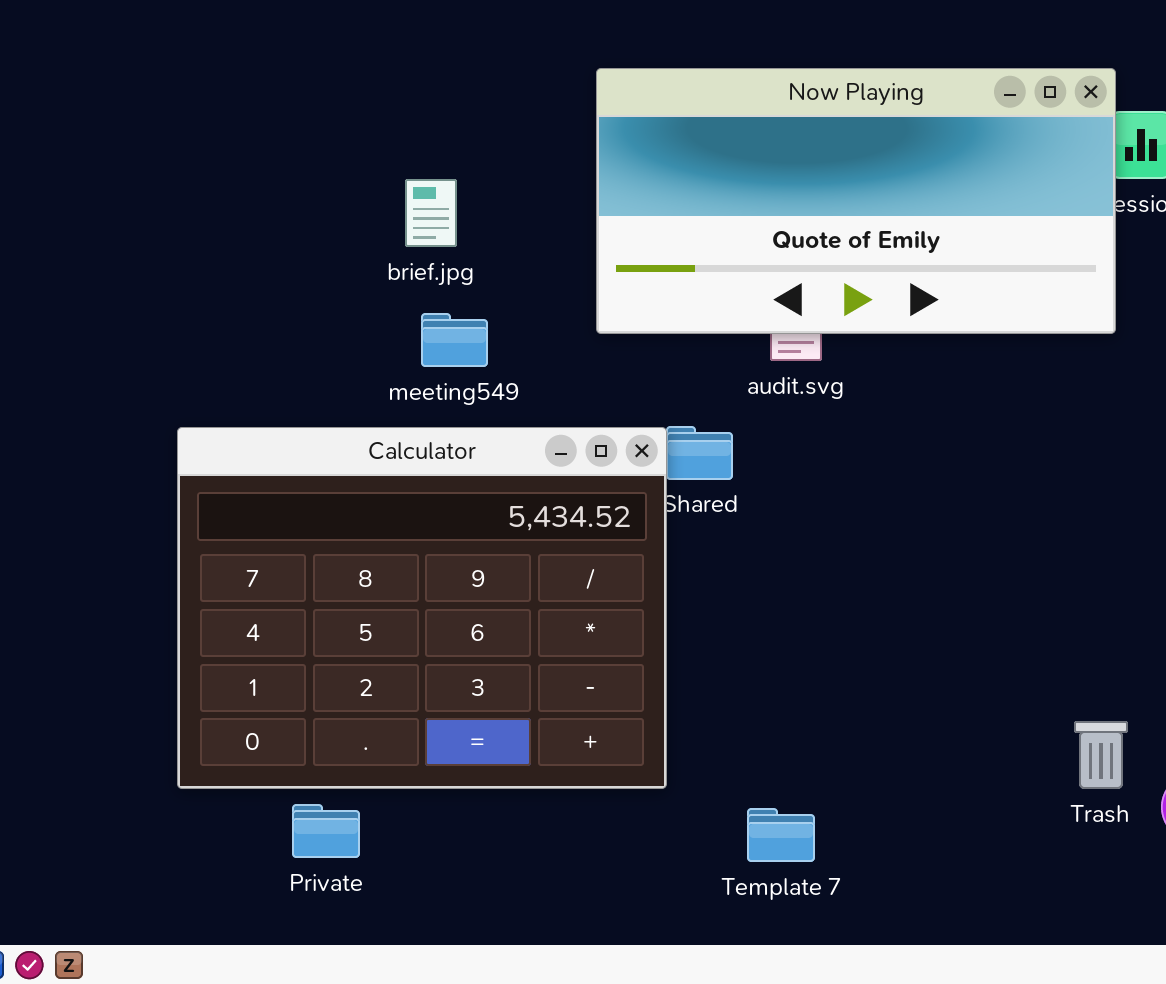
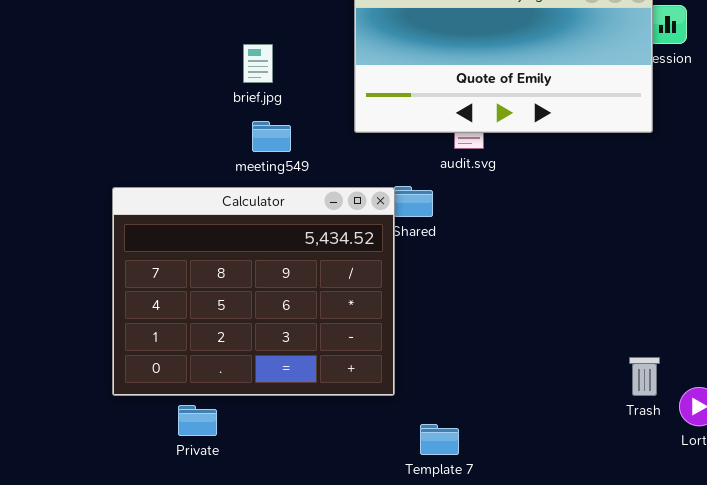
Template 7: [747,808,815,862] -> [420,424,459,455], moved

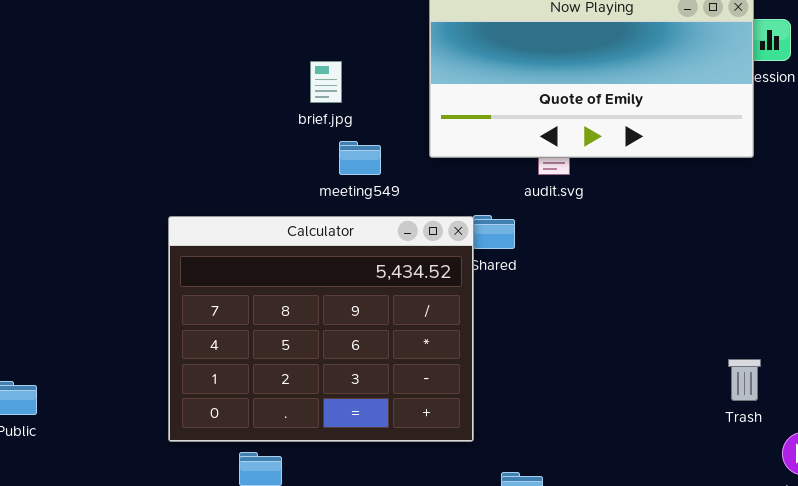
meeting549: [252,121,291,152] -> [339,141,381,175], moved
Trash: [629,357,660,396] -> [728,359,761,401], moved

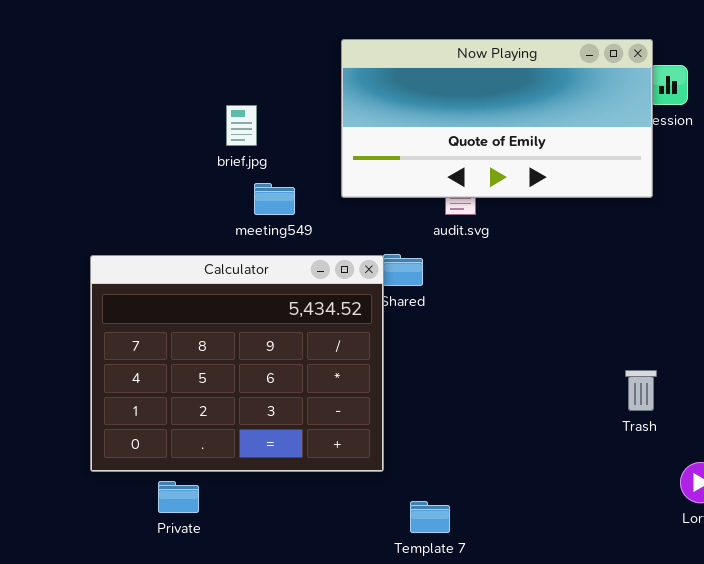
Trash: [728,359,761,401] -> [625,370,657,411], moved

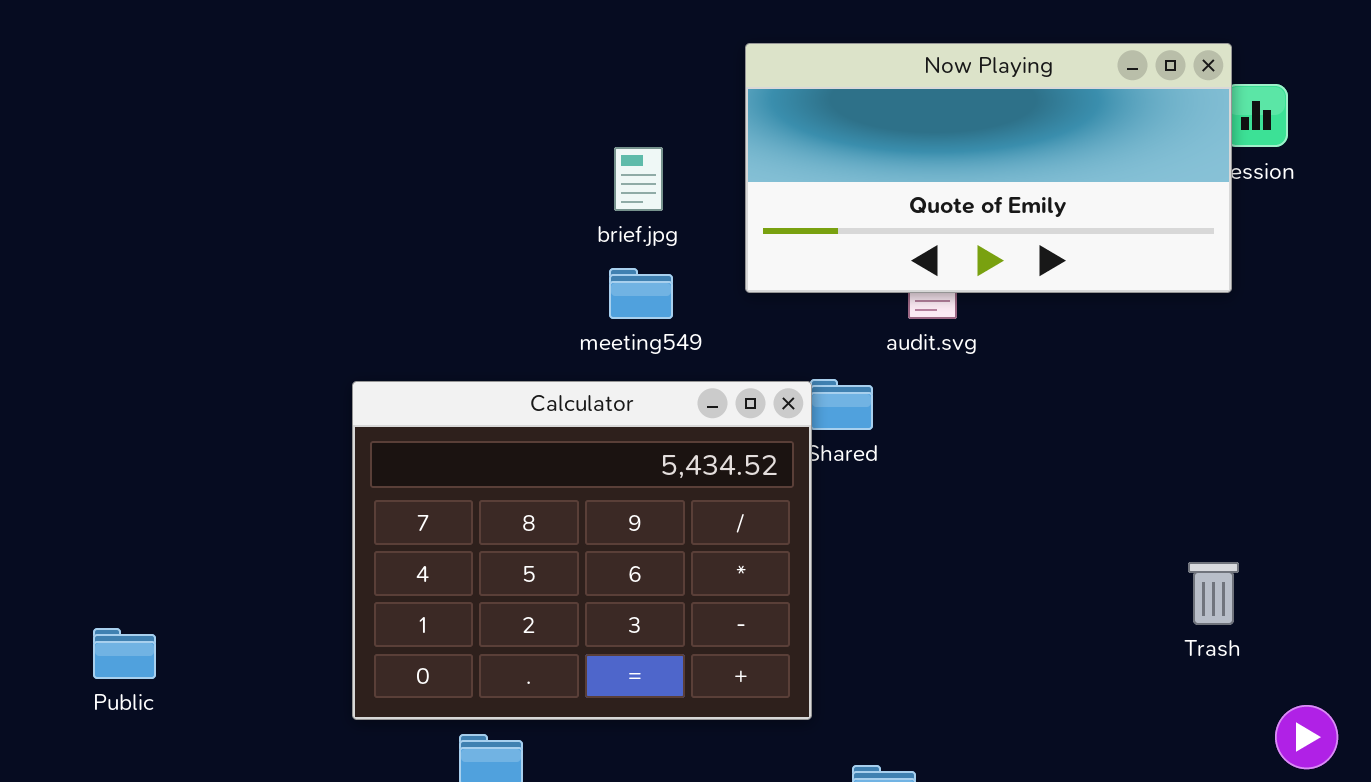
brief.jpg: [226,105,257,146] -> [614,147,663,211], moved

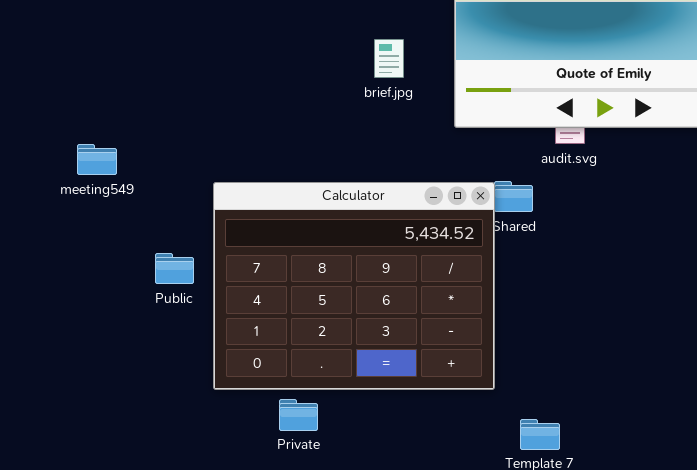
meeting549: [609,268,673,319] -> [77,144,117,175], moved
Public: [93,628,156,679] -> [155,253,194,284], moved

